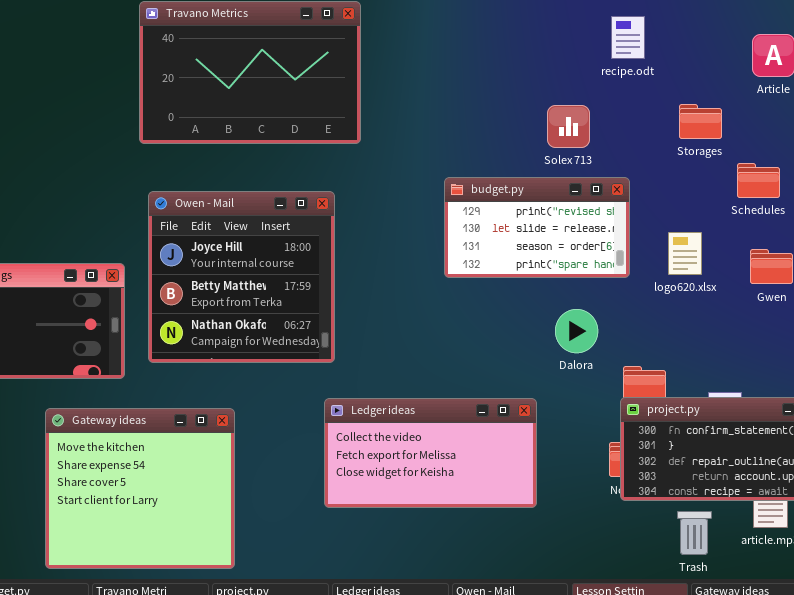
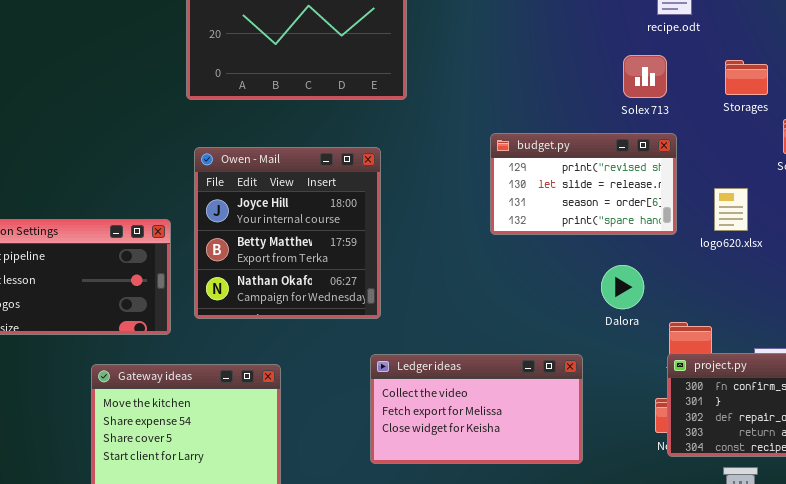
Solex 713: [547,105,590,148] -> [623,55,667,98], moved

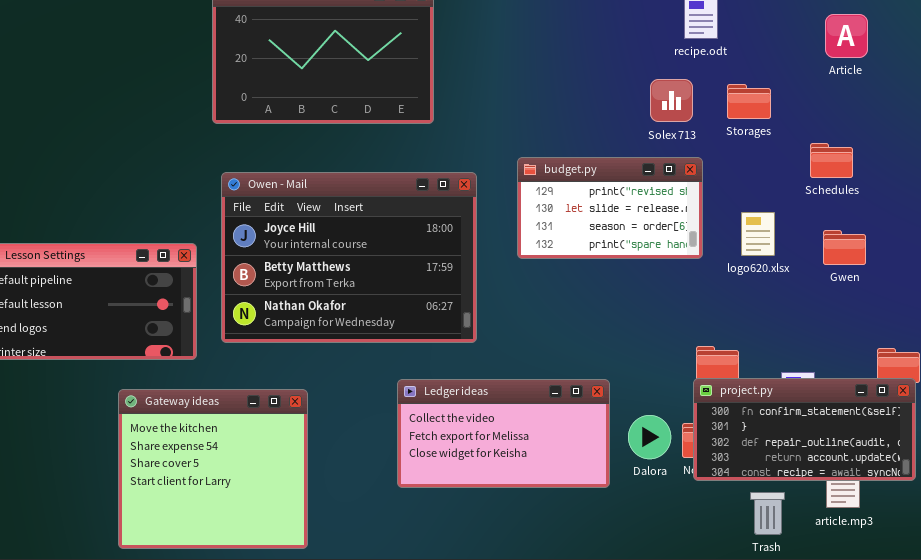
Storages: [725,60,768,95] -> [727,84,771,119], moved
Owen - Mail: [194,147,381,319] -> [221,172,477,343], resized
Dalora: [601,265,644,309] -> [628,415,671,459], moved

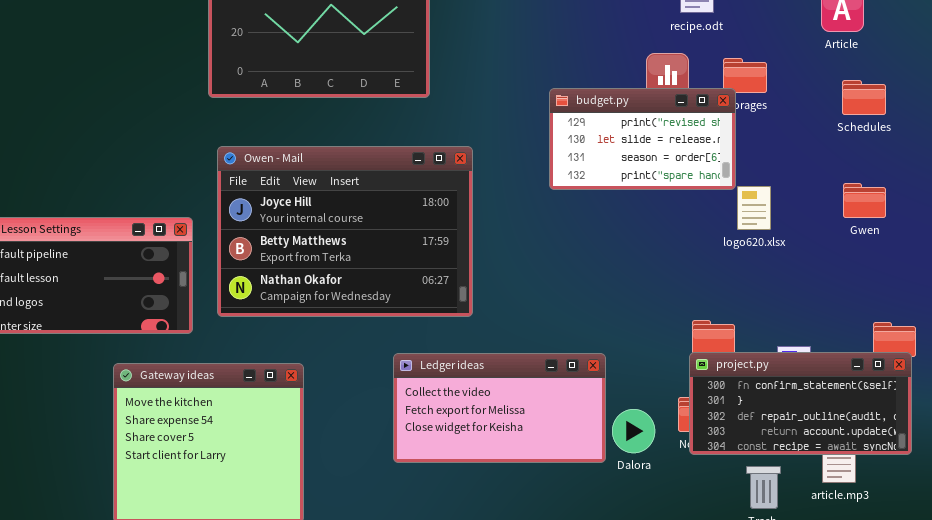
Schedules: [810,143,853,178] -> [842,80,886,115], moved
budget.py: [517,157,703,259] -> [549,88,736,190], moved
Gwen: [823,230,866,265] -> [843,183,886,218], moved
Dalora: [628,415,671,459] -> [612,409,655,453], moved

